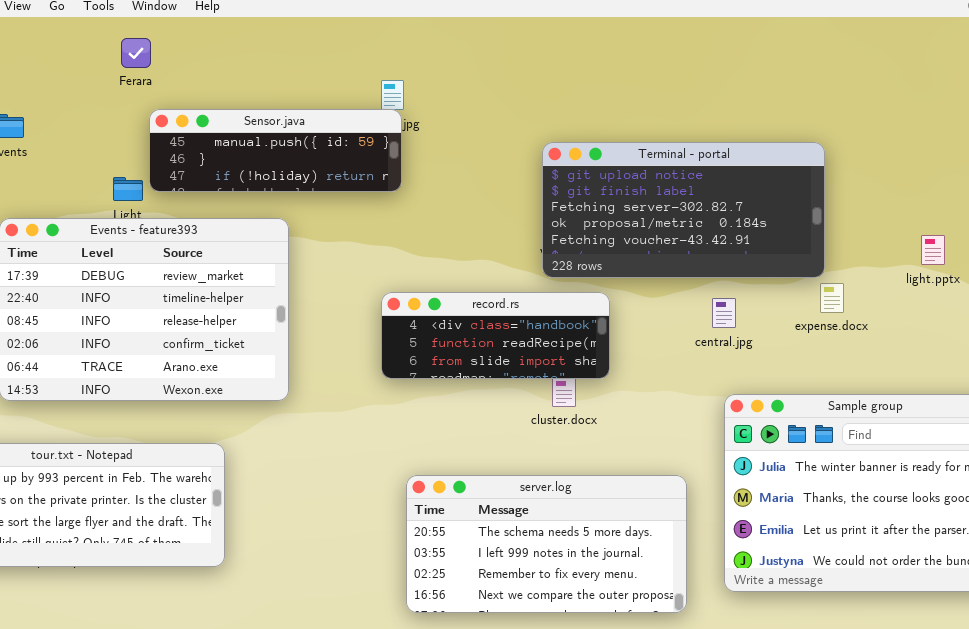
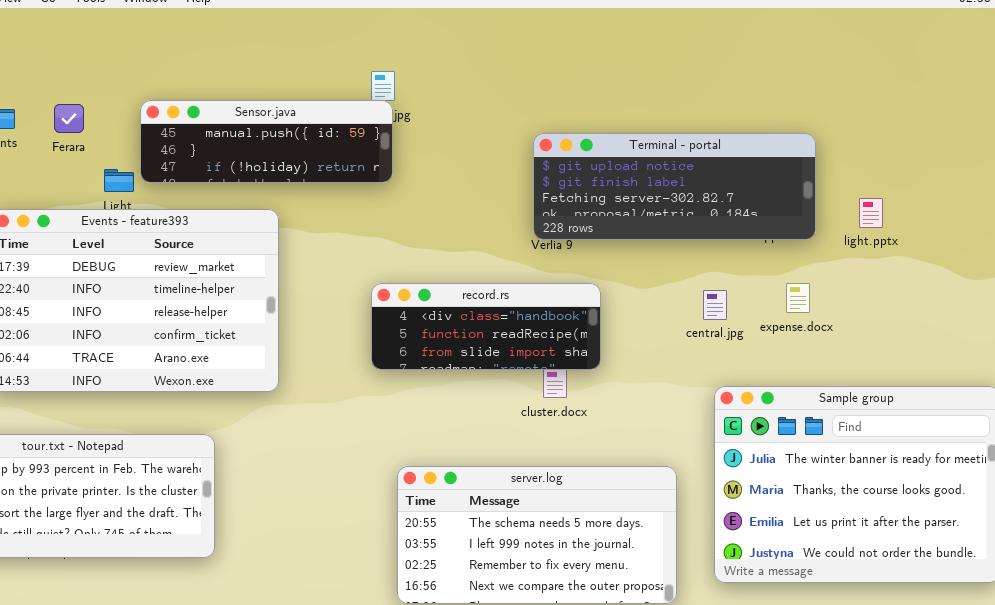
Ferara: [121,38,151,68] -> [54,104,84,133], moved
Terminal - portal: [542,142,825,278] -> [533,133,816,240], resized
light.pptx: [921,235,945,265] -> [859,198,883,228], moved
expense.docx: [820,283,844,313] -> [786,283,810,313], moved

